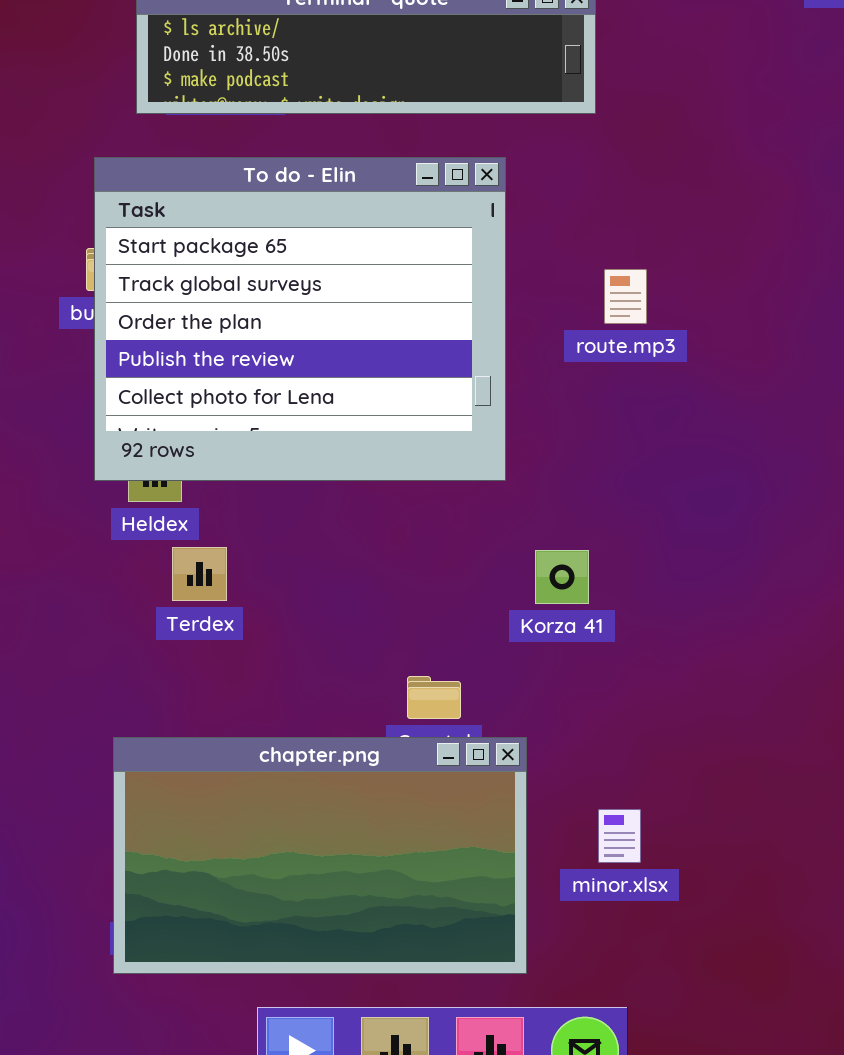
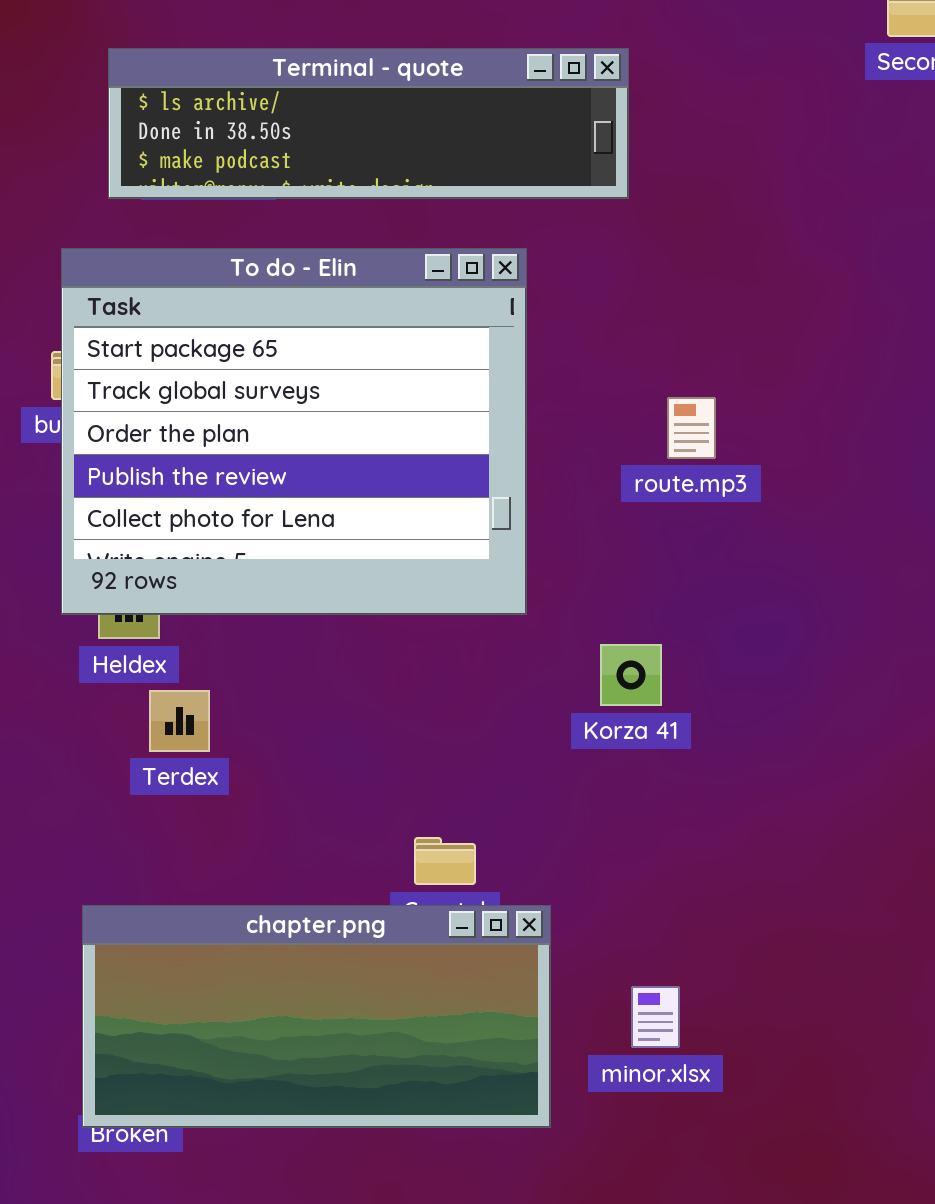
route.mp3: [604,269,647,324] -> [667,397,716,459], moved
Korza 41: [535,550,589,604] -> [600,644,662,706], moved
chapter.png: [113,737,527,974] -> [82,905,551,1128], resized

